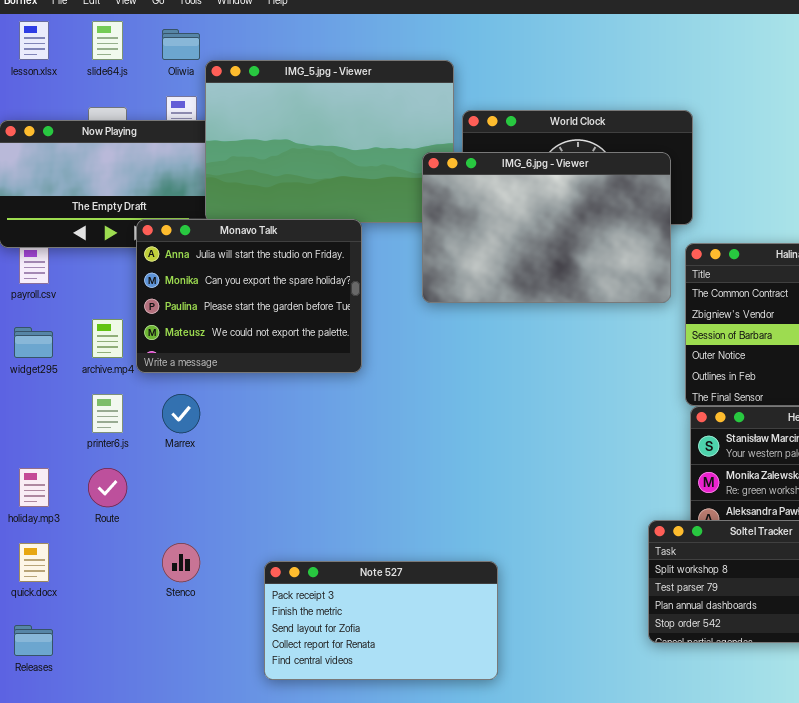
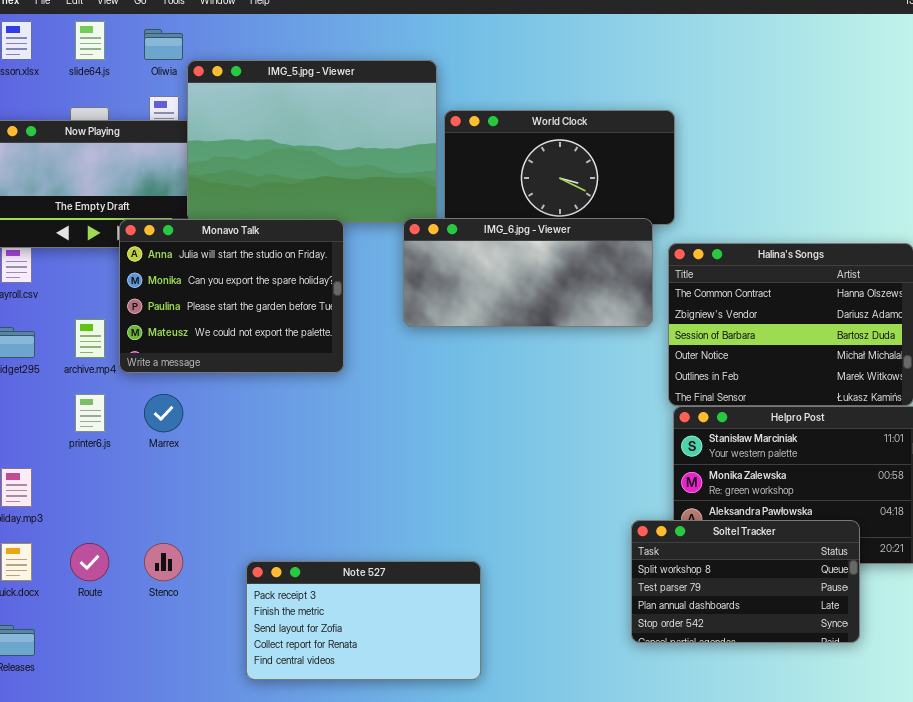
IMG_6.jpg - Viewer: [422,152,671,303] -> [403,218,653,327], moved, resized
Route: [88,468,127,507] -> [70,543,109,581], moved

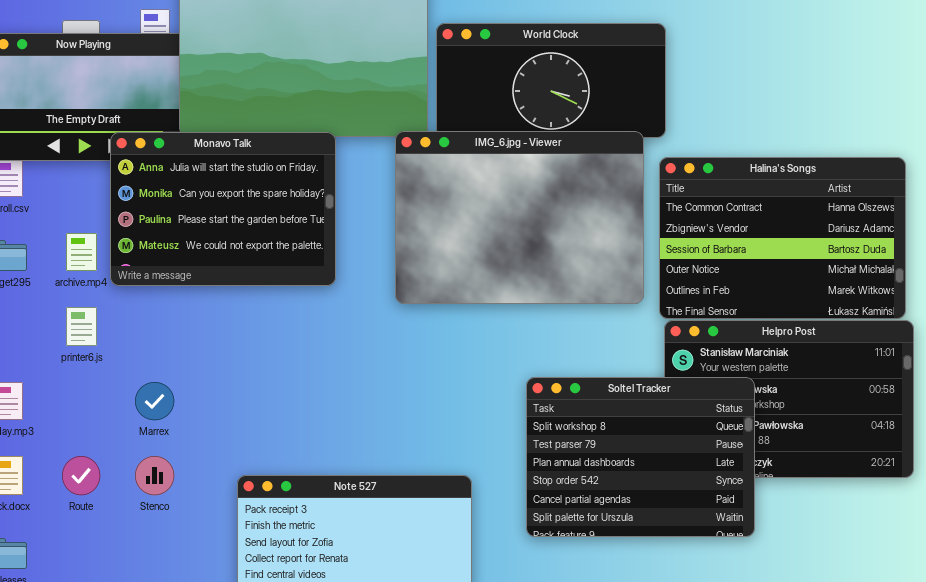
IMG_6.jpg - Viewer: [403,218,653,327] -> [395,131,644,304], resized
Marrex: [144,394,183,432] -> [135,382,174,420], moved
Soltel Tracker: [631,520,860,643] -> [526,377,755,537], moved, resized

